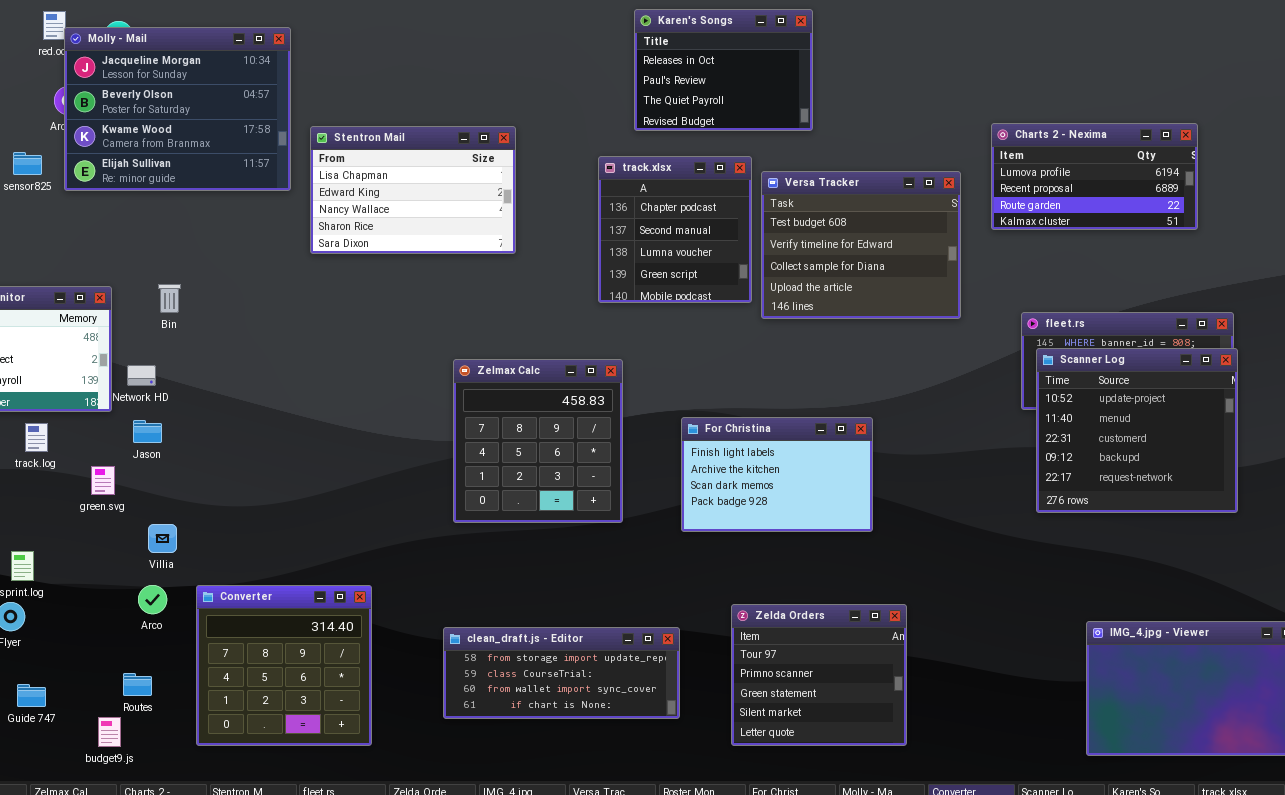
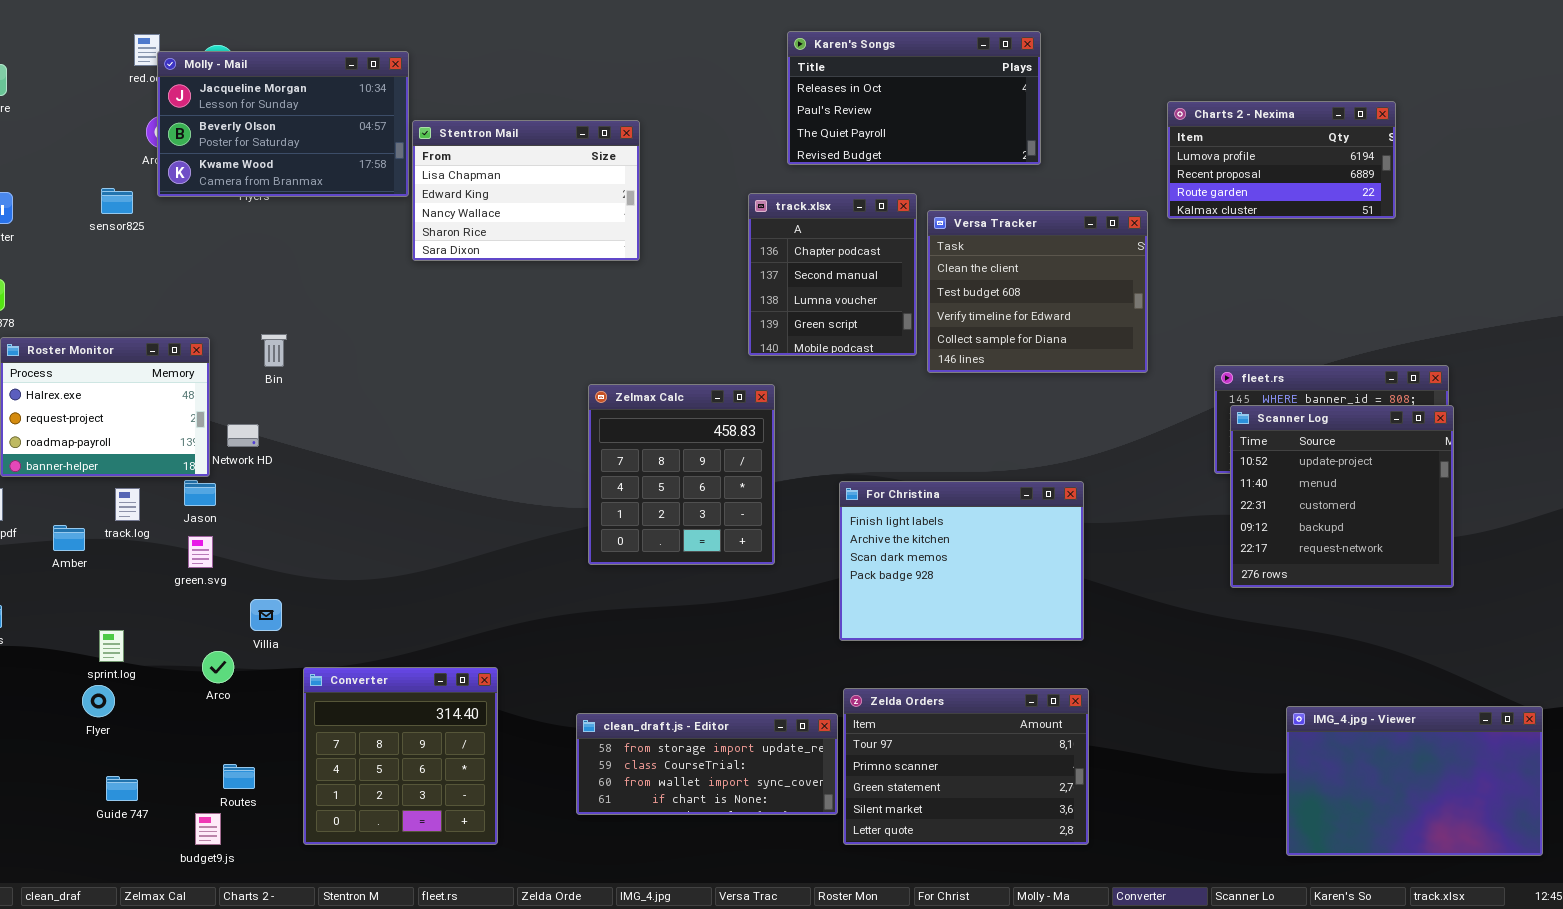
Karen's Songs: [634,9,813,131] -> [787,31,1041,165], resized
Molly - Mail: [64,27,291,191] -> [157,51,409,197], resized
Charts 2 - Nexima: [991,123,1198,230] -> [1167,101,1396,219], moved
Stentron Mail: [310,126,516,254] -> [412,120,640,261], moved
Versa Tracker: [761,171,961,319] -> [927,210,1148,373], scrolled up 1 row
Zelmax Calc: [453,359,623,523] -> [588,384,775,565], moved
For Christina: [681,417,873,532] -> [839,481,1084,641], resized
Jason: [133,420,162,443] -> [184,480,216,506], moved
Arco: [138,585,167,614] -> [202,651,234,683], moved
Zelda Orders: [731,604,907,746] -> [843,688,1089,845], resized

